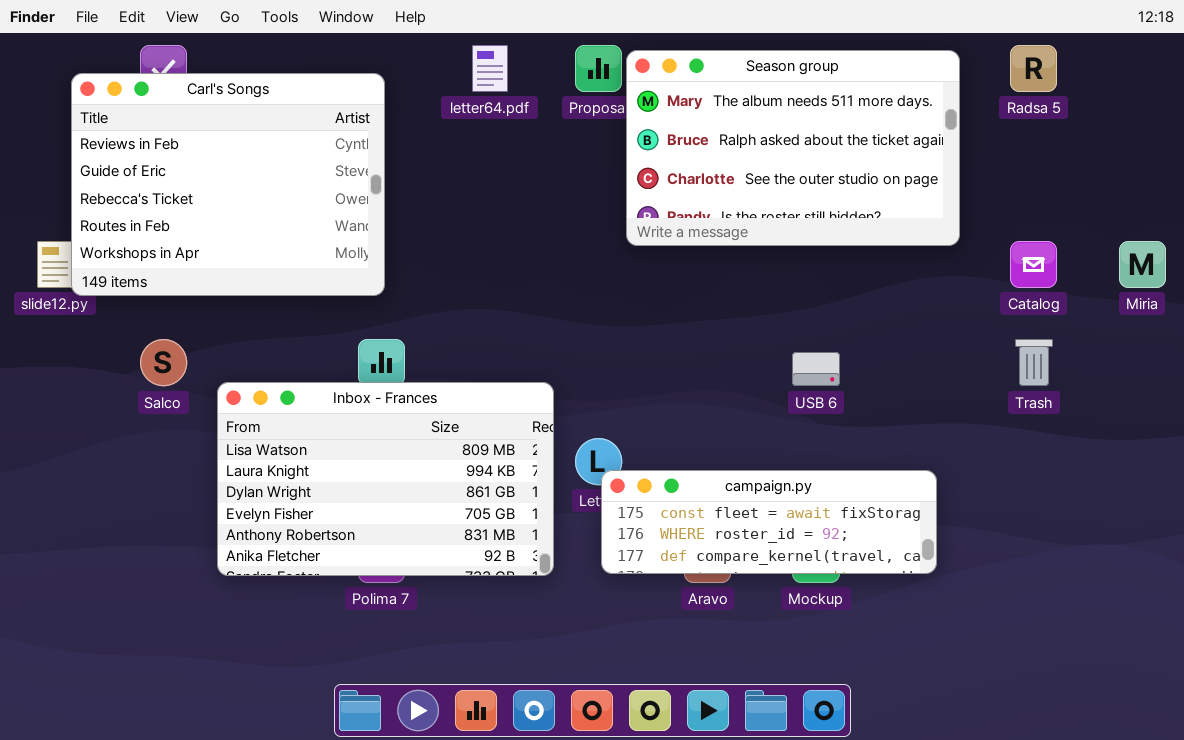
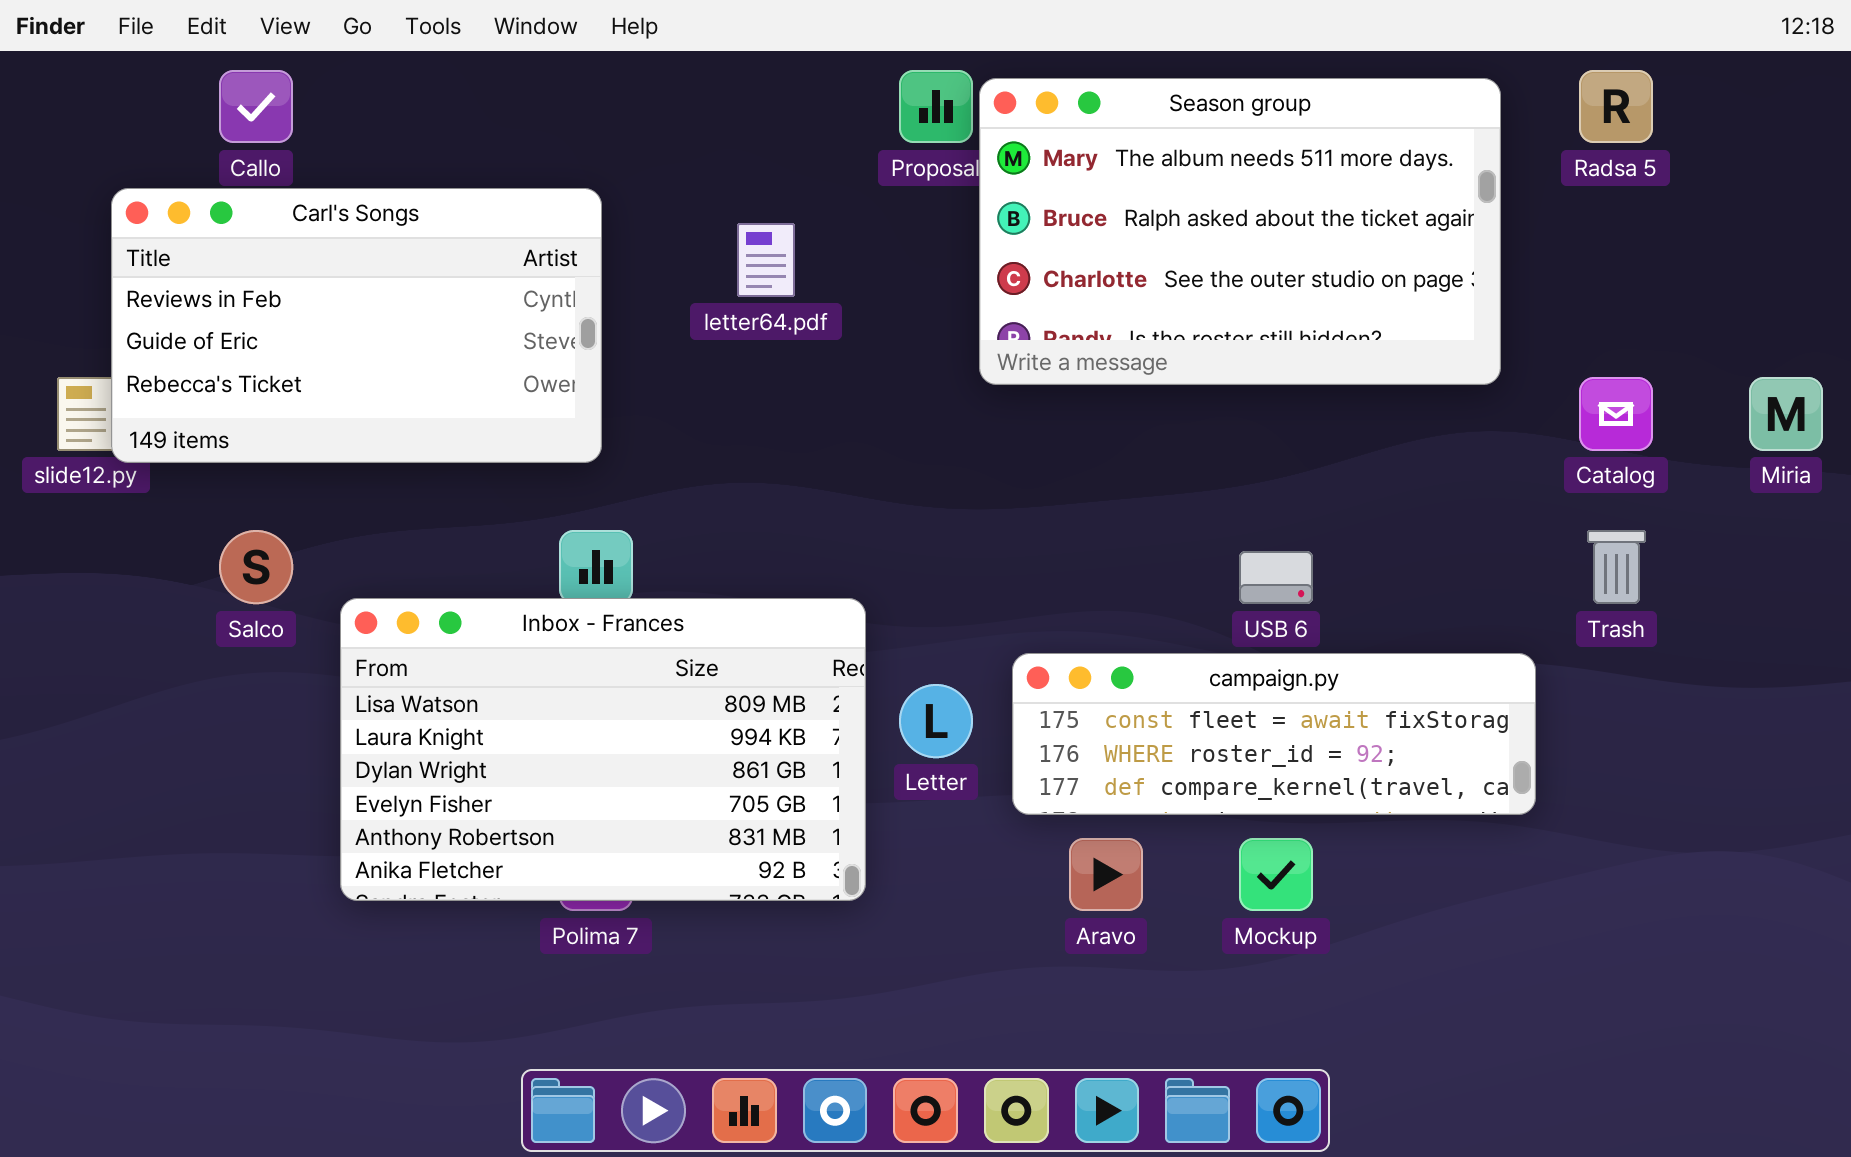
letter64.pdf: [472,45,508,92] -> [737,223,795,297], moved
Carl's Songs: [71,73,385,296] -> [111,188,602,463], resized
campaign.py: [601,470,937,574] -> [1012,653,1536,815], moved

